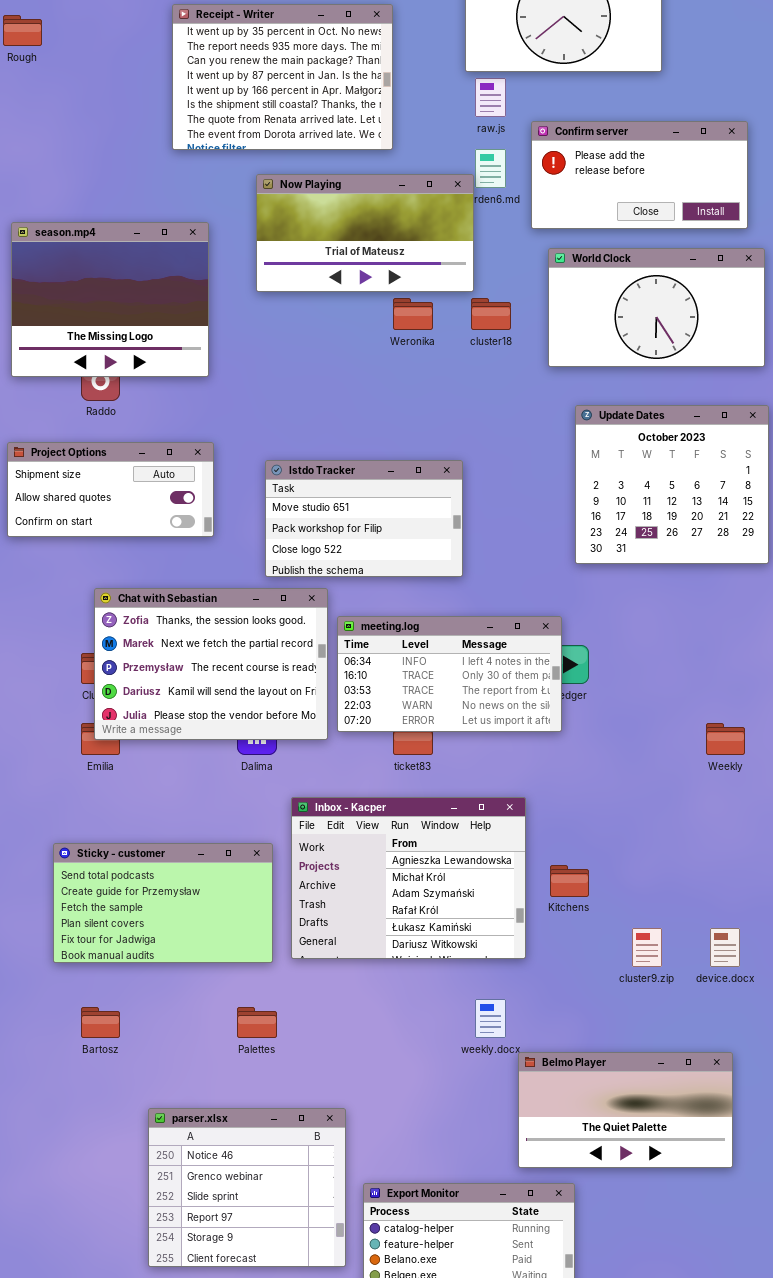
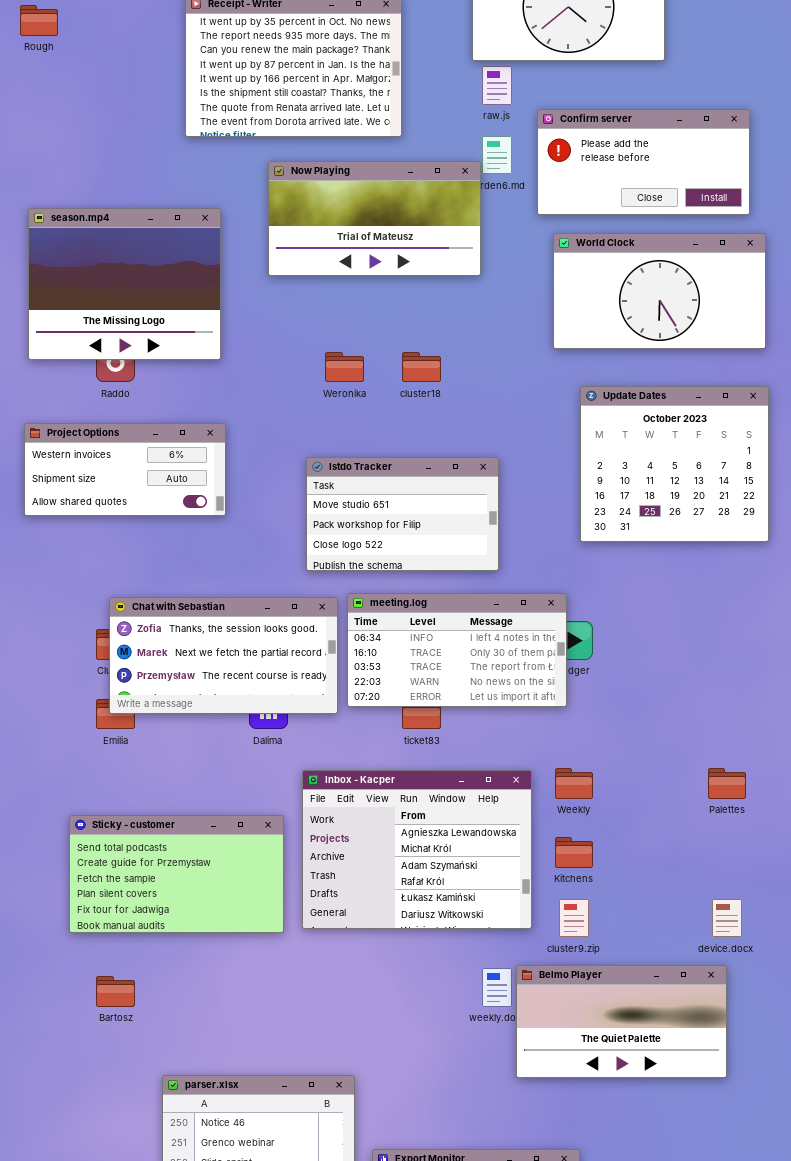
Weronika: [393,298,433,330] -> [325,352,364,382], moved
cluster18: [471,298,511,330] -> [402,352,441,382], moved
Project Options: [7,442,214,537] -> [24,423,226,516], scrolled up 1 row
Istdo Tracker: [265,460,463,577] -> [306,457,499,571], moved
Chat with Sebastian: [94,588,328,740] -> [109,597,338,714], resized
Weekly: [706,723,745,755] -> [555,768,593,799], moved
cluster9.zip: [632,928,662,967] -> [559,899,589,937], moved
Palettes: [237,1007,277,1038] -> [708,768,746,799], moved
Belmo Player: [518,1052,733,1168] -> [516,965,727,1078], moved

